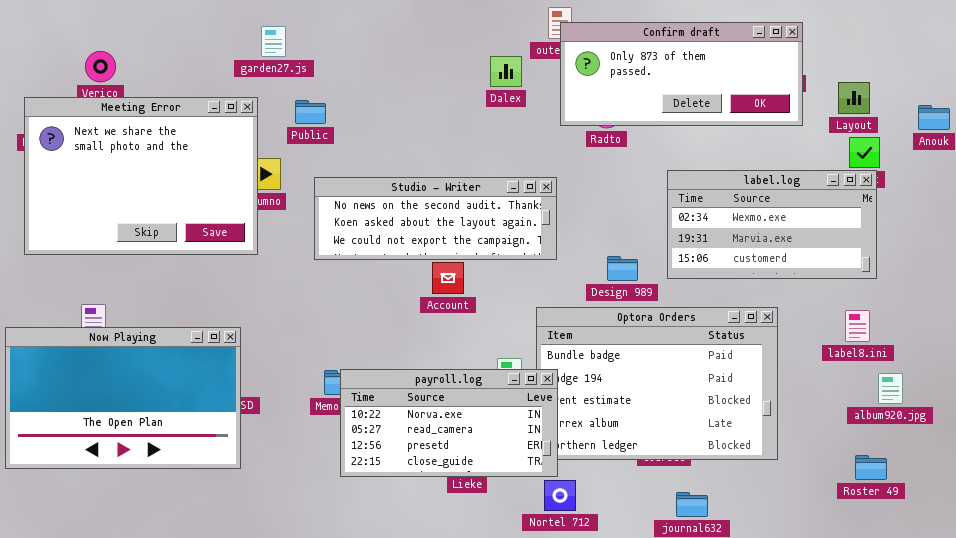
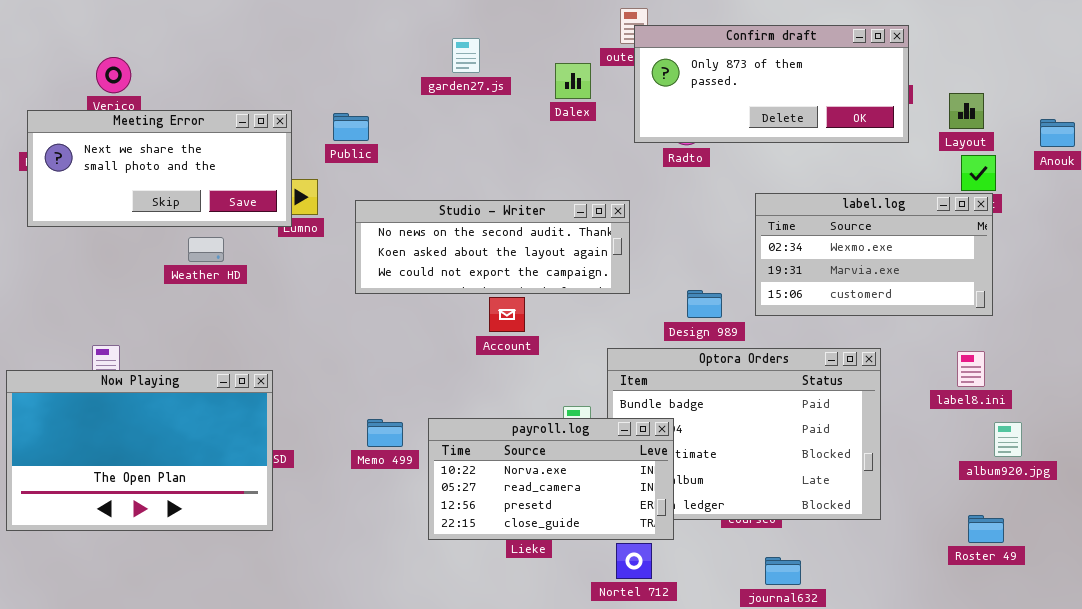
garden27.js: [261,26,286,57] -> [452,38,480,73], moved
Meeting Error: [24,97,258,255] -> [27,110,292,227], resized
payroll.log: [340,369,558,477] -> [428,418,674,540], moved

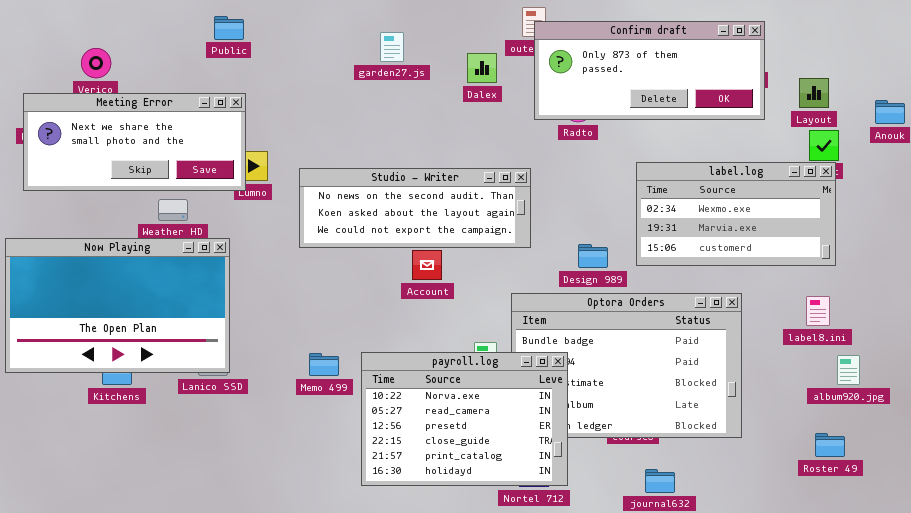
Public: [333,113,369,141] -> [214,16,244,40], moved
Now Playing: [6,370,273,531] -> [5,238,230,373], moved
payroll.log: [428,418,674,540] -> [361,352,568,486], resized

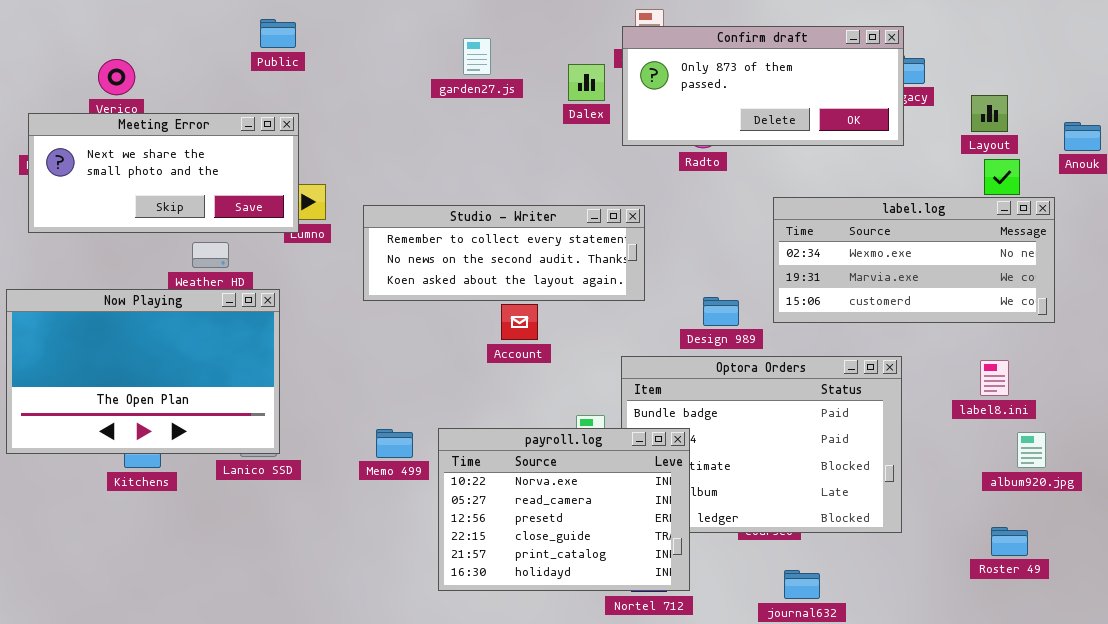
Confirm draft: [534,21,765,120] -> [622,26,904,146], moved
label.log: [636,162,836,266] -> [773,197,1055,323], resized
Studio - Writer: [299,168,531,248] -> [363,205,645,301], scrolled up 1 row

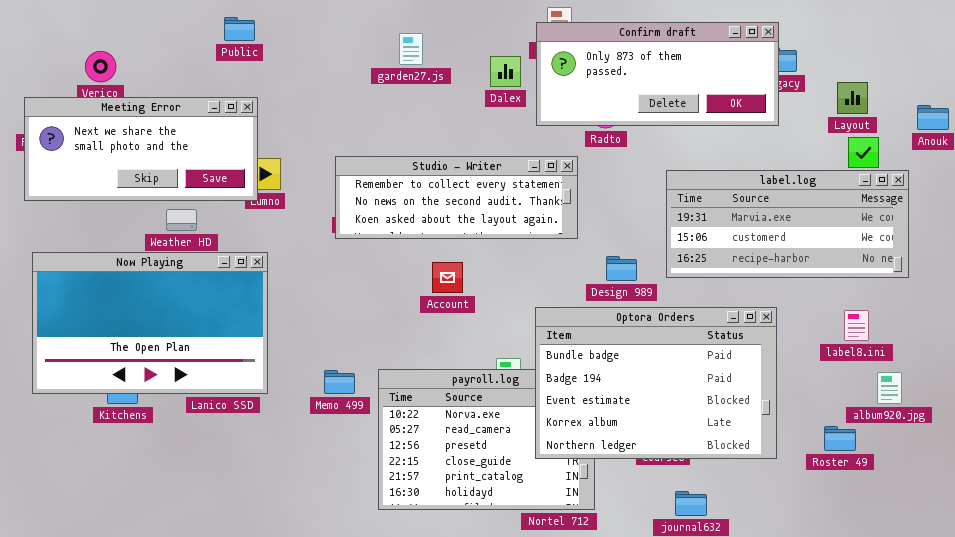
label.log: [773,197,1055,323] -> [666,170,909,278], scrolled down 1 row
Studio - Writer: [363,205,645,301] -> [335,156,578,239], moved
Now Playing: [6,289,280,454] -> [32,252,268,394], moved
Optora Orders: [621,356,902,533] -> [535,307,777,459], raised
Roster 49: [991,527,1028,556] -> [824,426,856,451], moved

